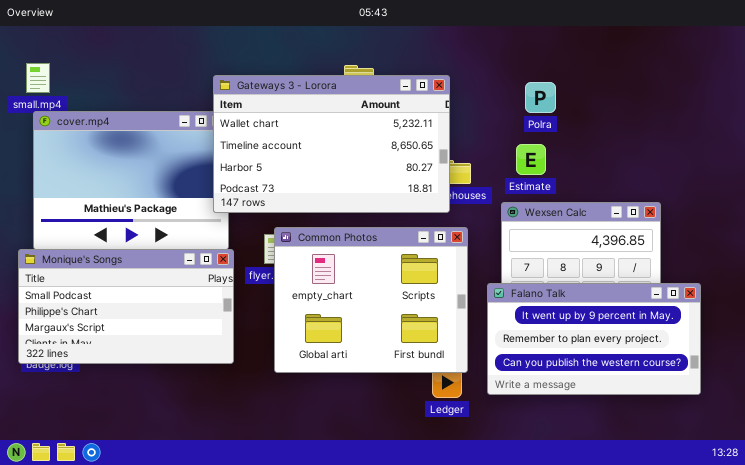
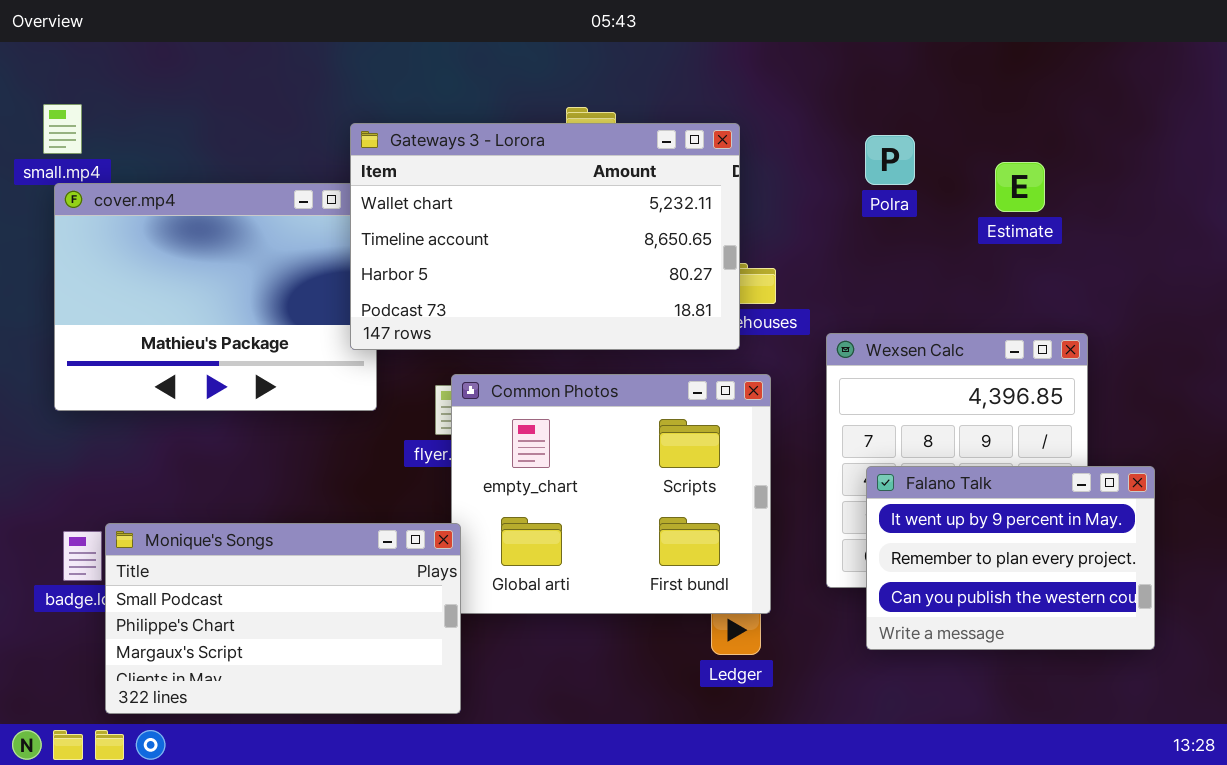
Estimate: [516,144,546,175] -> [995,162,1045,212], moved
Monique's Songs: [18,249,234,364] -> [105,523,461,714], moved
Falano Talk: [487,283,701,395] -> [866,466,1155,650], resized

